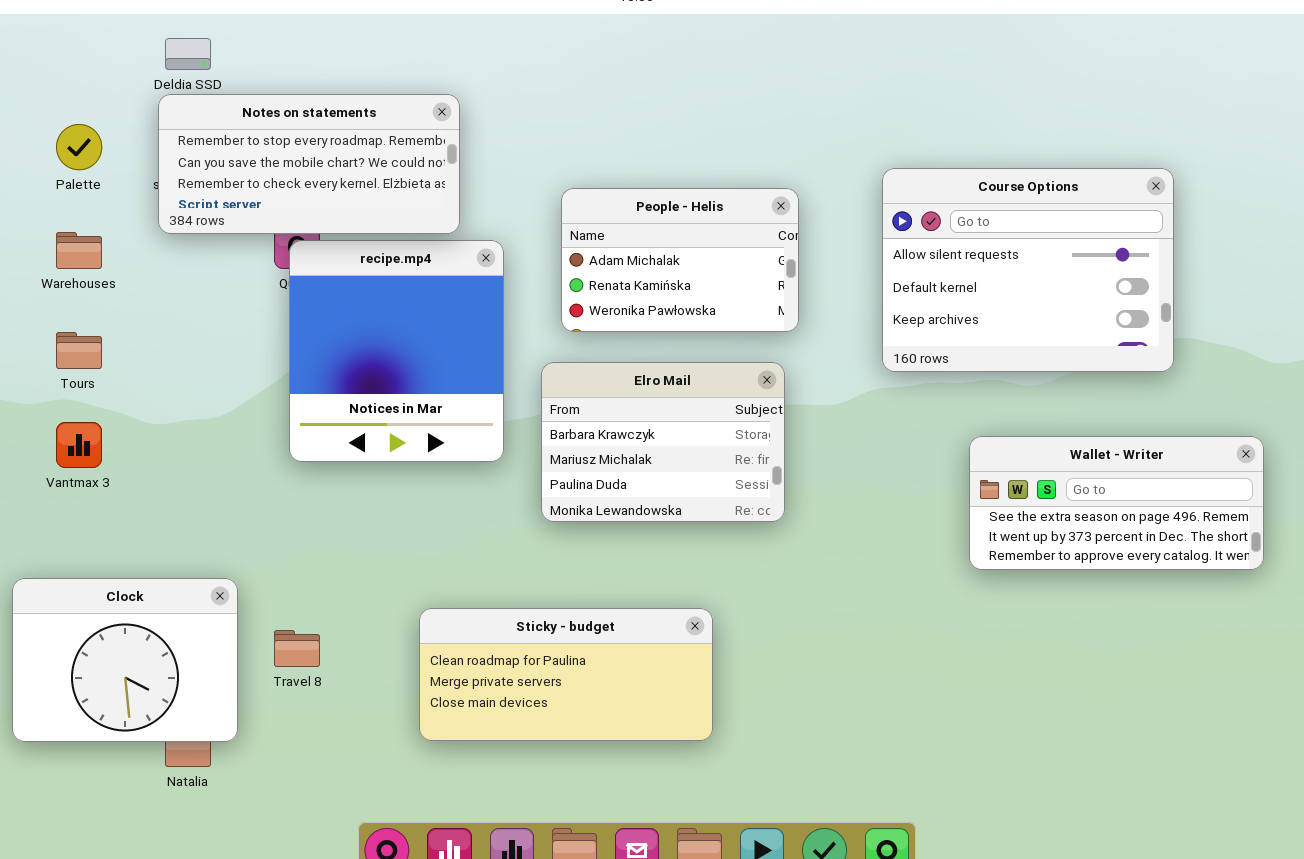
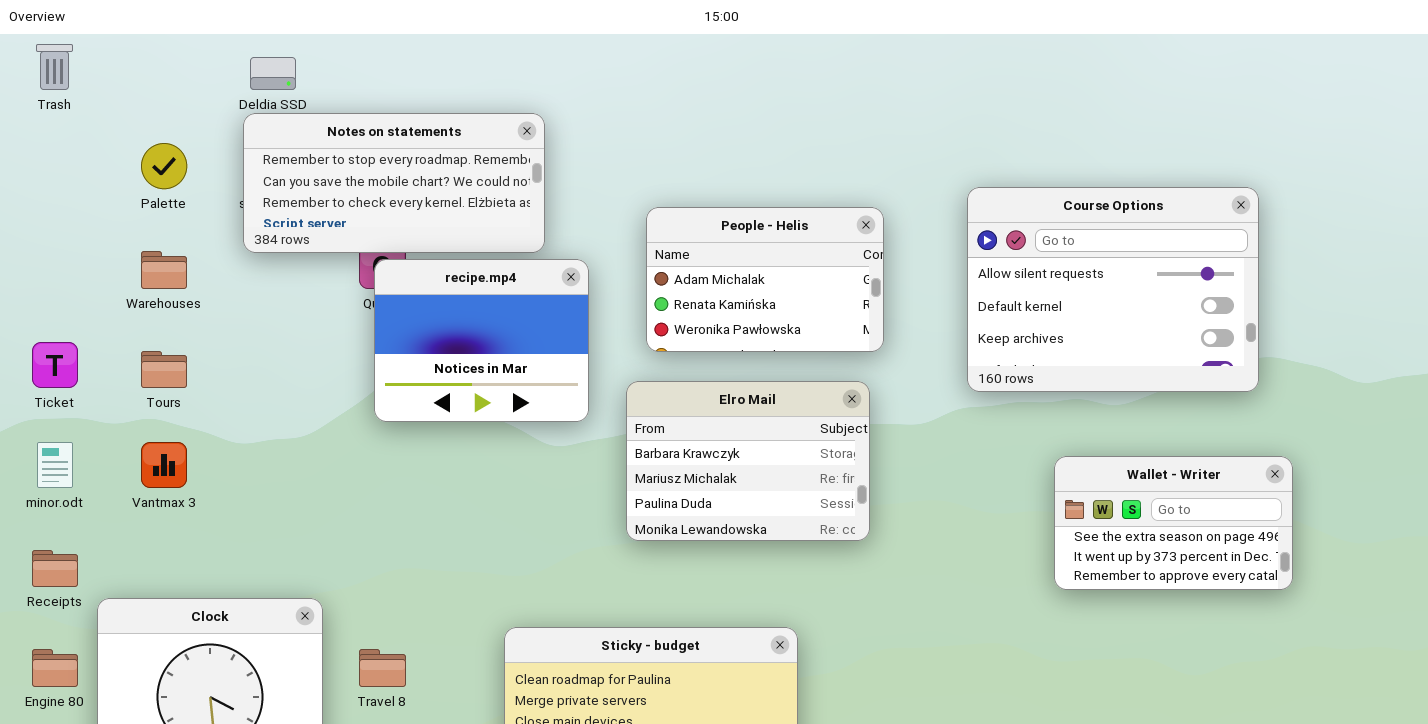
recipe.mp4: [289,240,504,462] -> [374,259,589,422], resized
Wallet - Writer: [969,436,1264,570] -> [1054,456,1293,590], resized

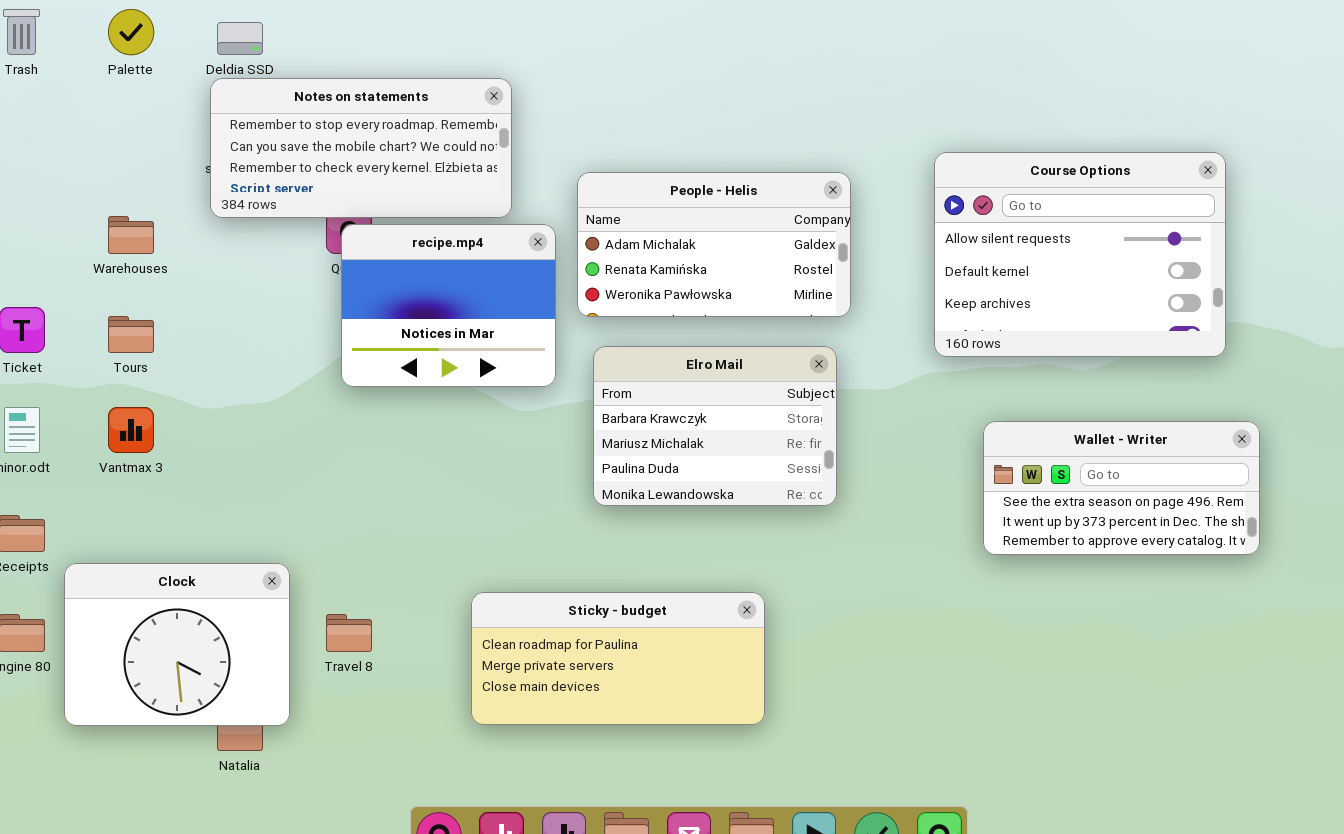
Palette: [141,143,187,189] -> [108,9,154,55], moved
People - Helis: [646,207,884,352] -> [577,172,851,317], resized
Wallet - Writer: [1054,456,1293,590] -> [983,421,1260,555], resized

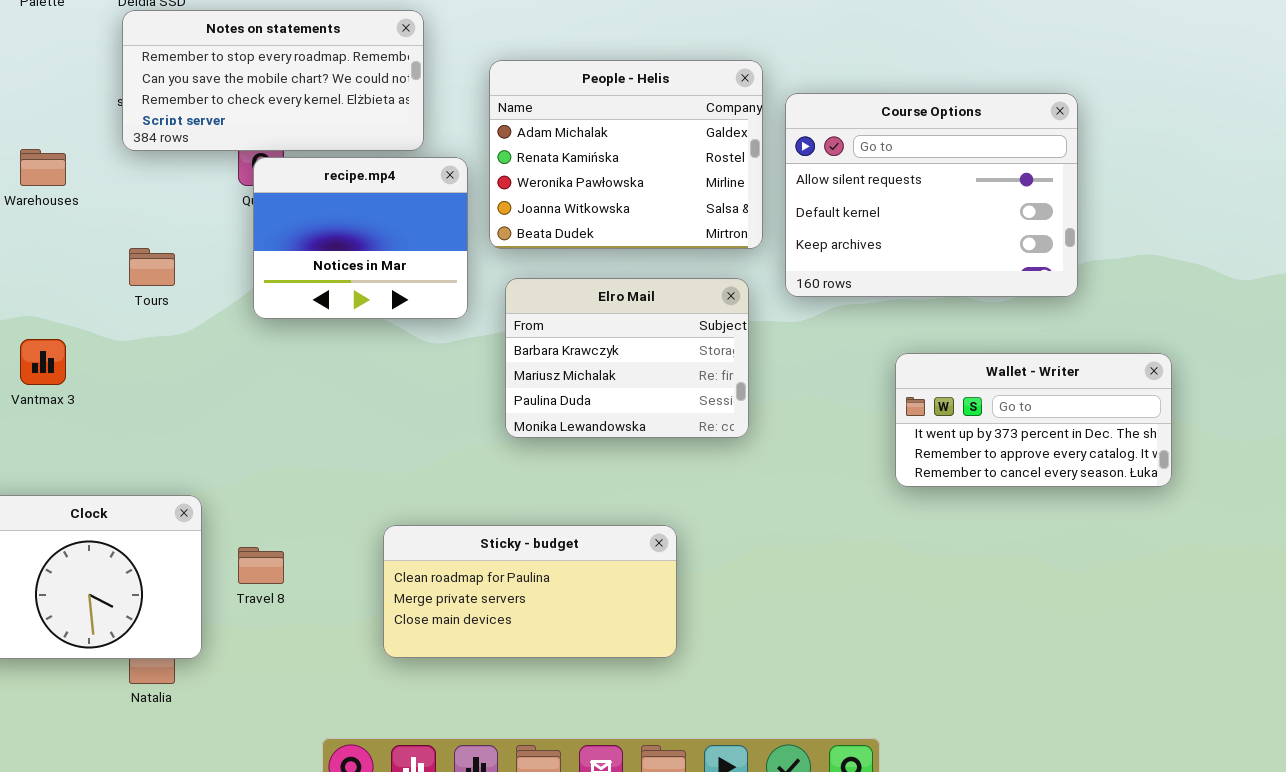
Course Options: [934,152,1226,357] -> [785,93,1078,297], moved
People - Helis: [577,172,851,317] -> [489,60,763,249], resized
Tours: [108,316,154,353] -> [129,248,175,286], moved
Wallet - Writer: [983,421,1260,555] -> [895,353,1172,487], scrolled down 1 row

